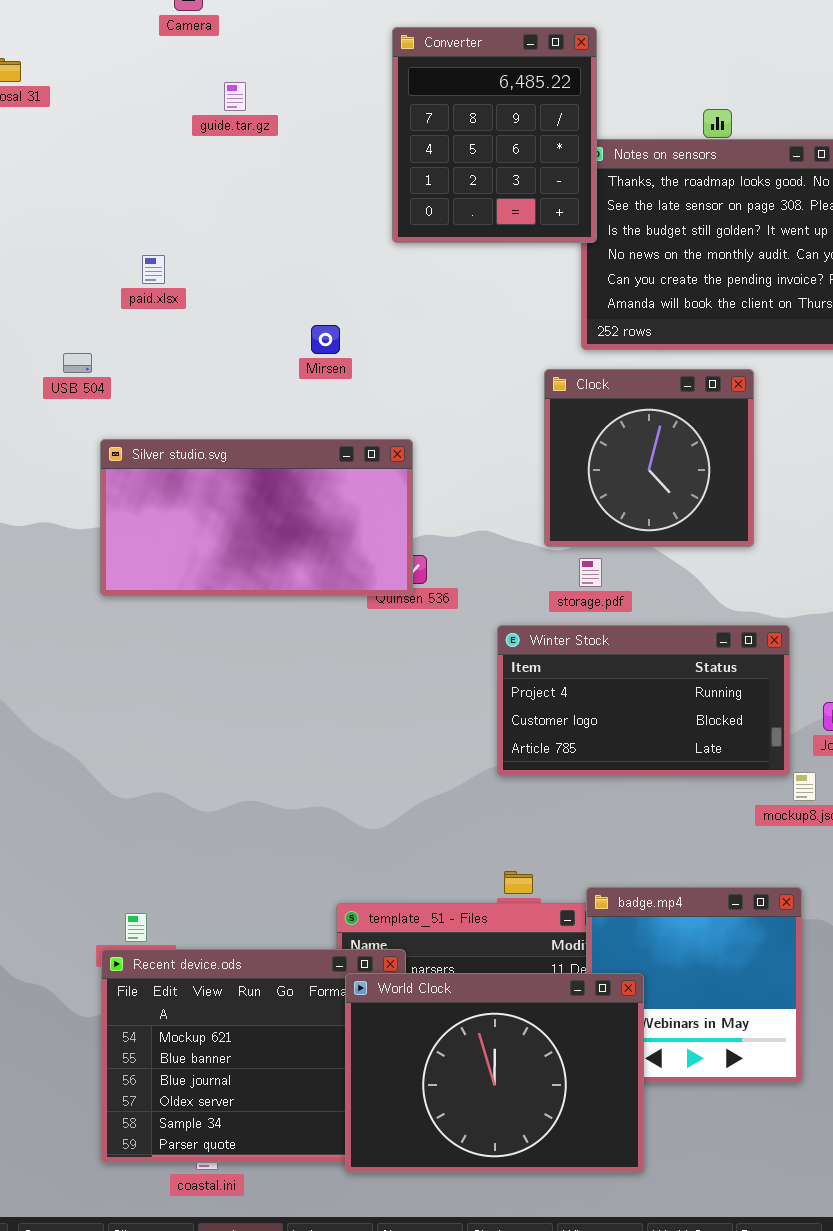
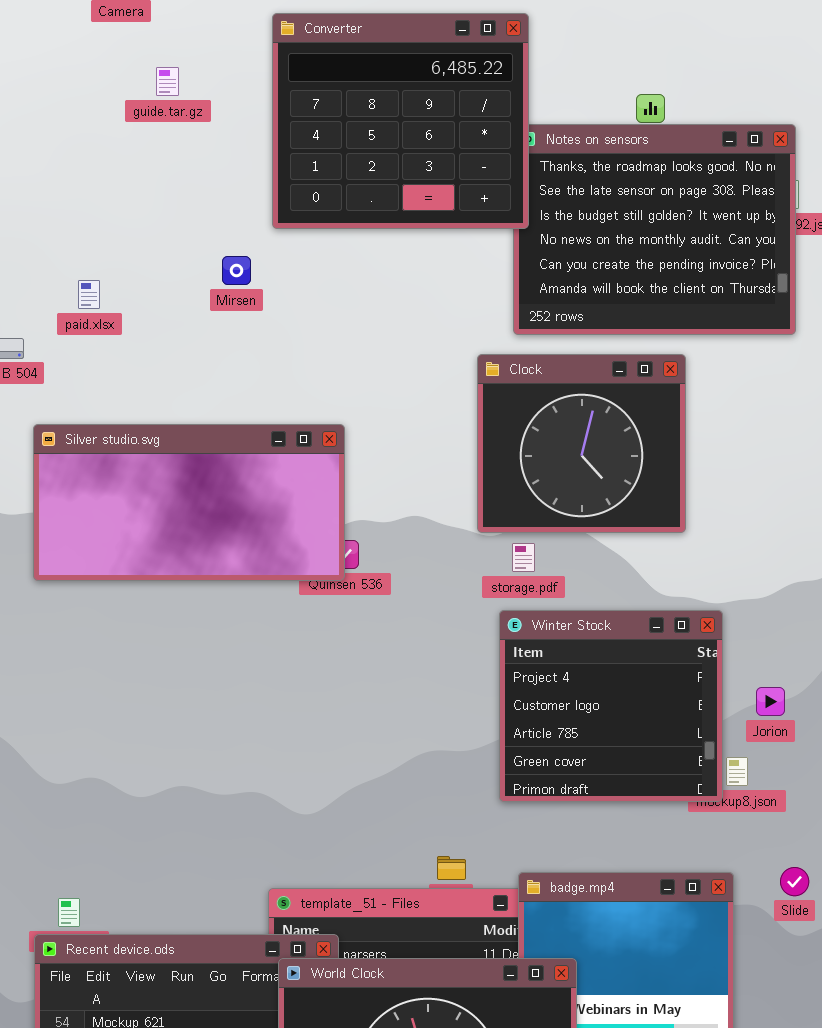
Converter: [392,27,597,243] -> [272,13,529,229], resized
paid.xlsx: [142,255,165,284] -> [78,280,100,309], moved
Mirsen: [311,325,340,354] -> [222,256,251,285], moved
Winter Stock: [497,625,790,776] -> [499,610,723,802], resized

